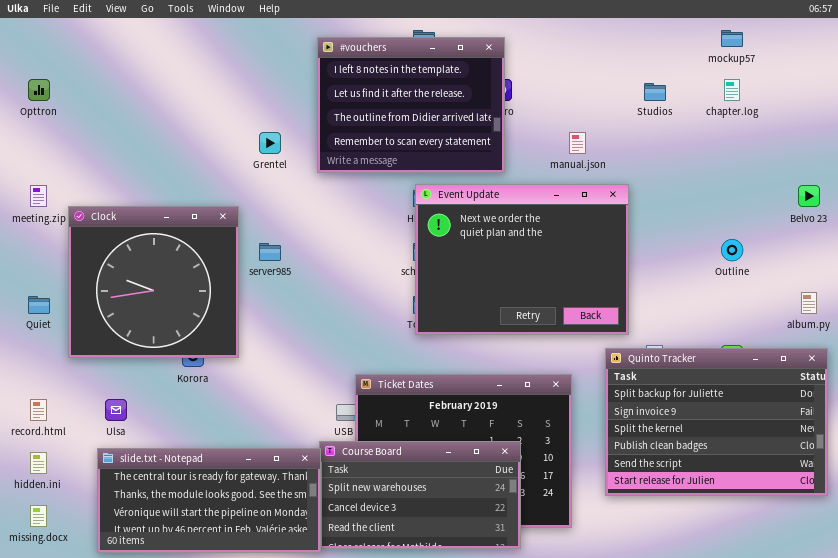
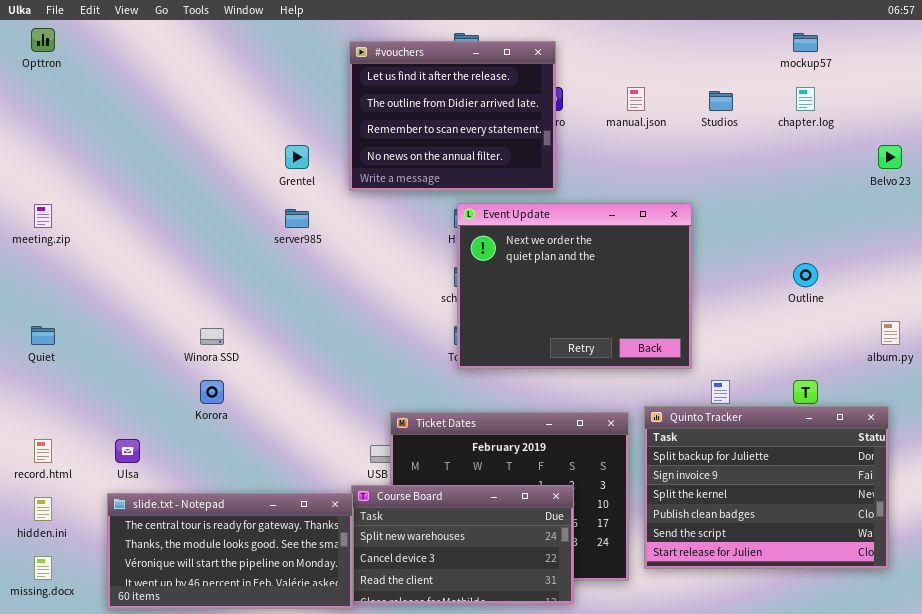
#vouchers: [317,37,505,173] -> [349,41,556,191], scrolled down 1 row
Opttron: [28,79,50,101] -> [31,28,55,52], moved
manual.json: [569,132,586,154] -> [627,87,645,111], moved
Belvo 23: [798,185,820,207] -> [878,145,902,169], moved
Clock: [68,206,239,358] -> none, closed
server985: [259,243,281,261] -> [285,209,309,228], moved
Quinto Tracker: [605,348,828,496] -> [644,406,889,569], moved

